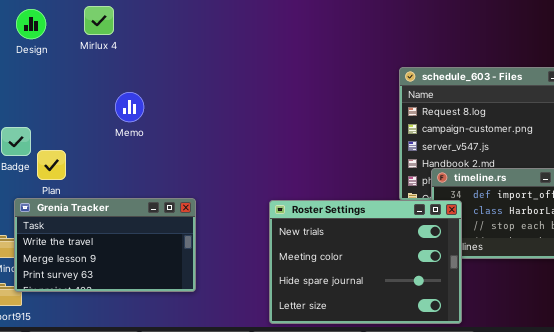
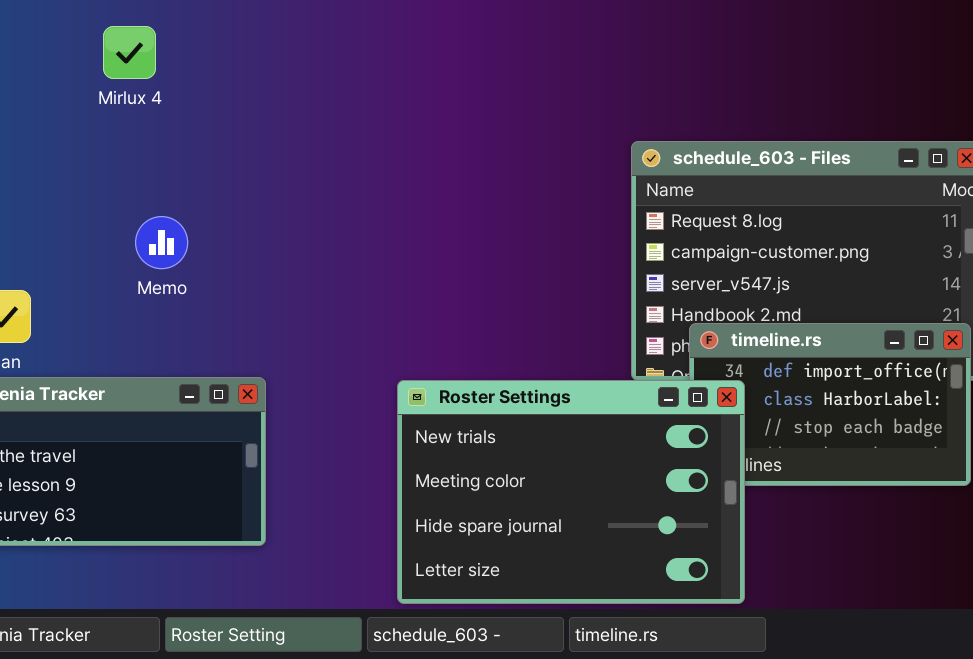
Mirlux 4: [84,6,114,35] -> [103,26,156,79], moved
Memo: [115,92,144,122] -> [135,216,188,269], moved

